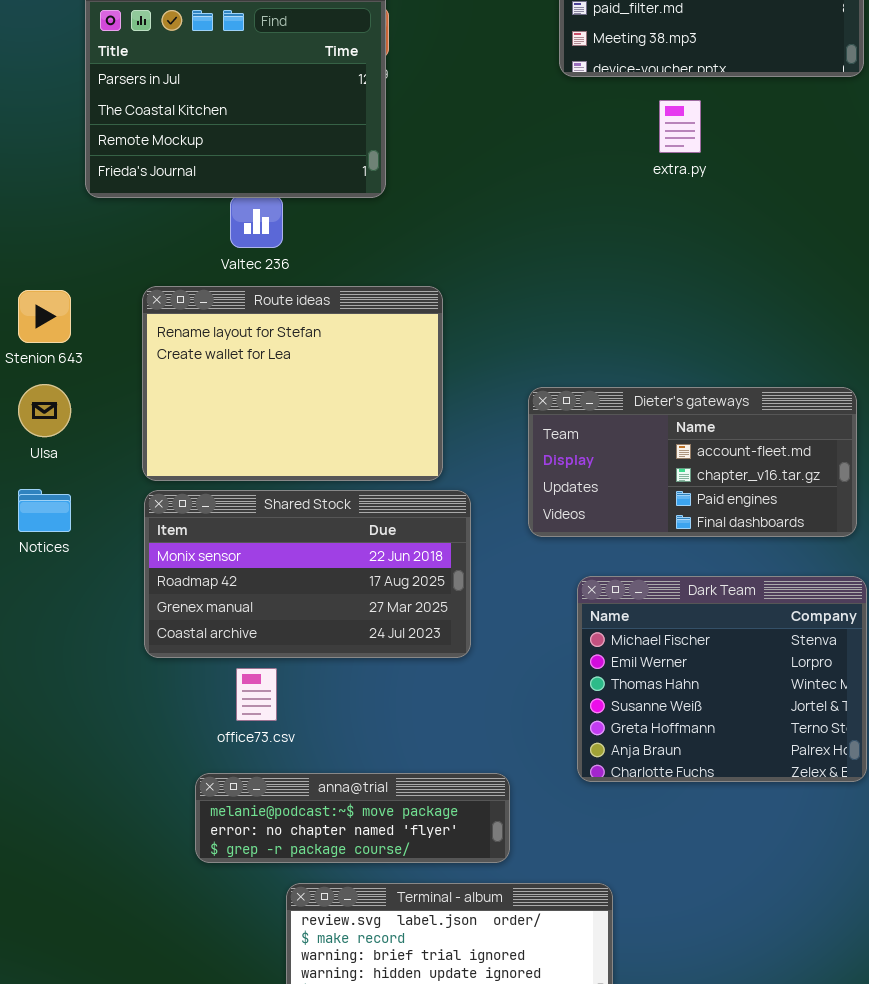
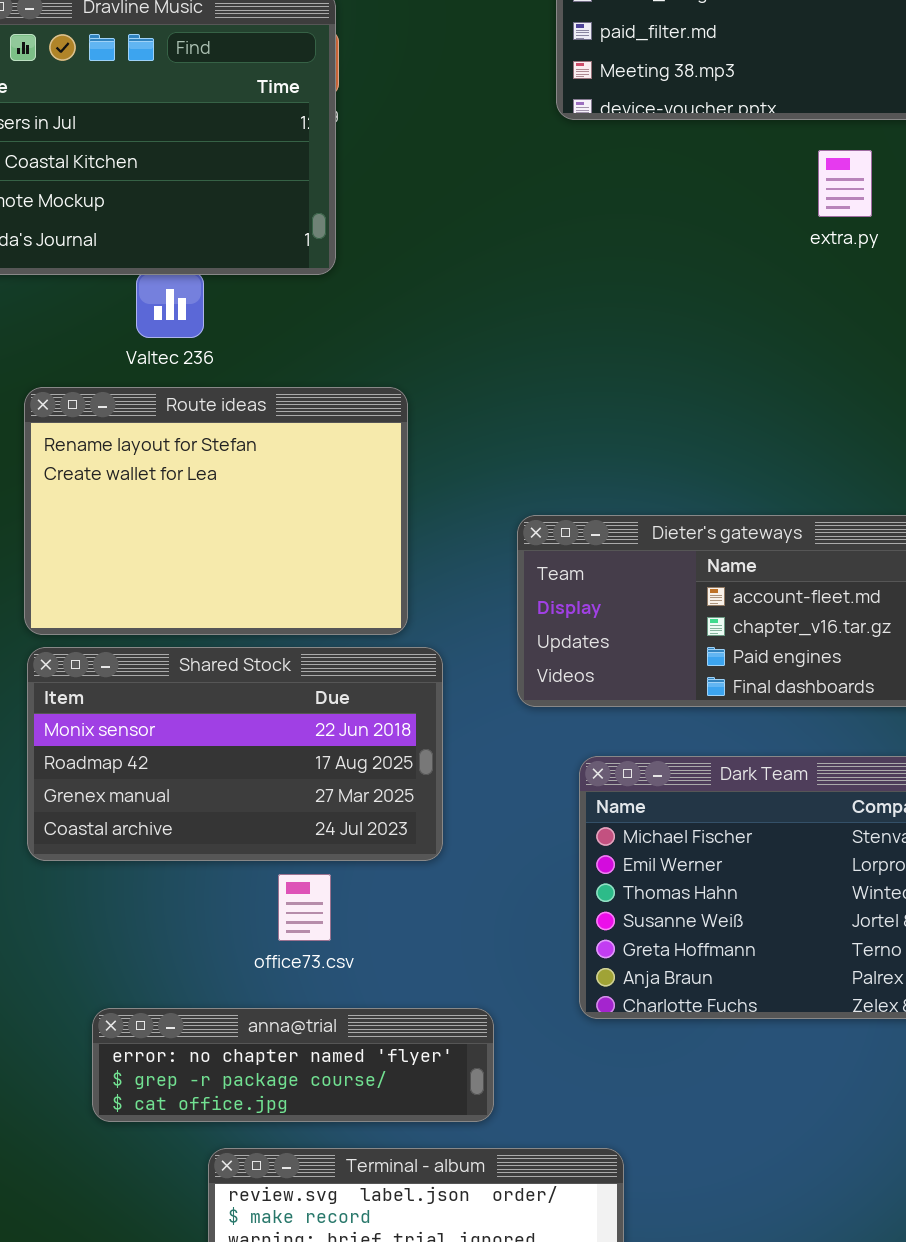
extra.py: [659,100,701,153] -> [818,150,872,217], moved
office73.csv: [236,668,277,721] -> [278,874,331,941], moved
anna@trial: [195,773,510,863] -> [92,1008,494,1122], scrolled down 1 row

